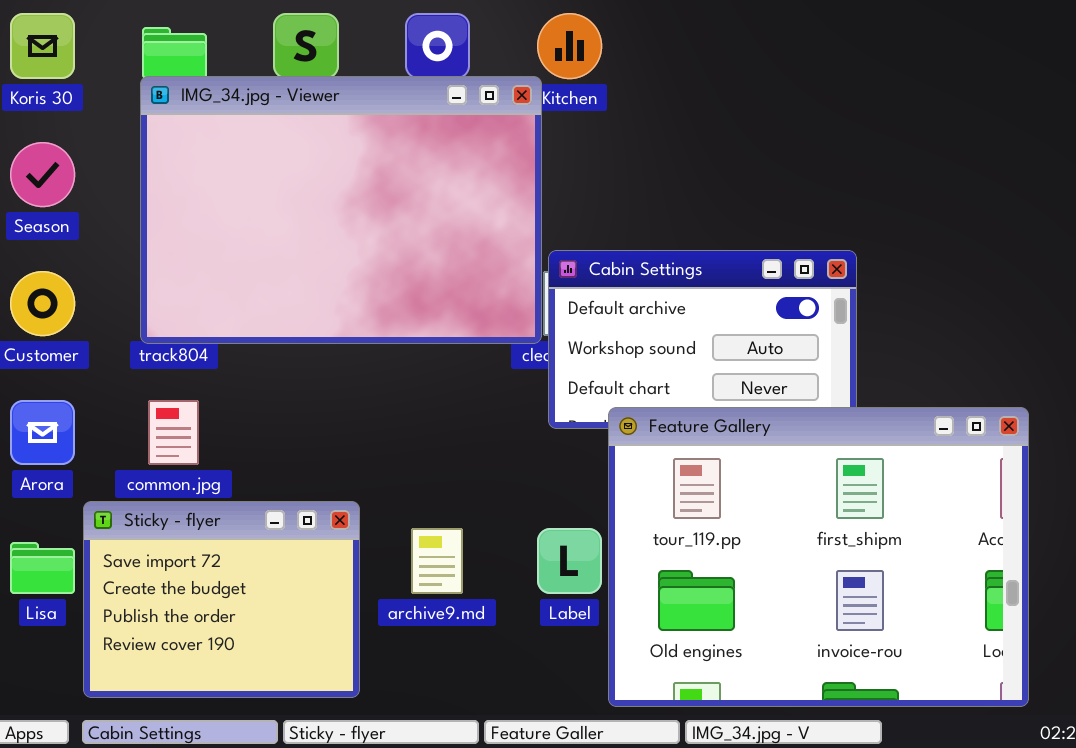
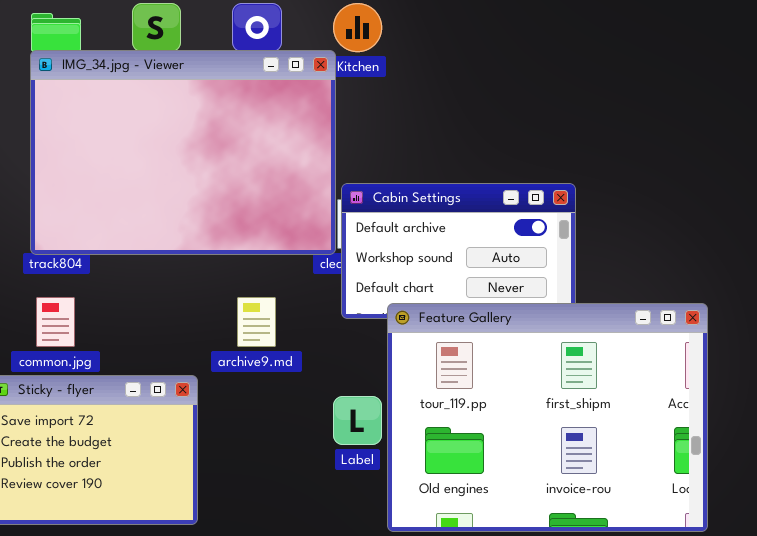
archive9.md: [411,528,463,594] -> [237,297,276,347], moved

